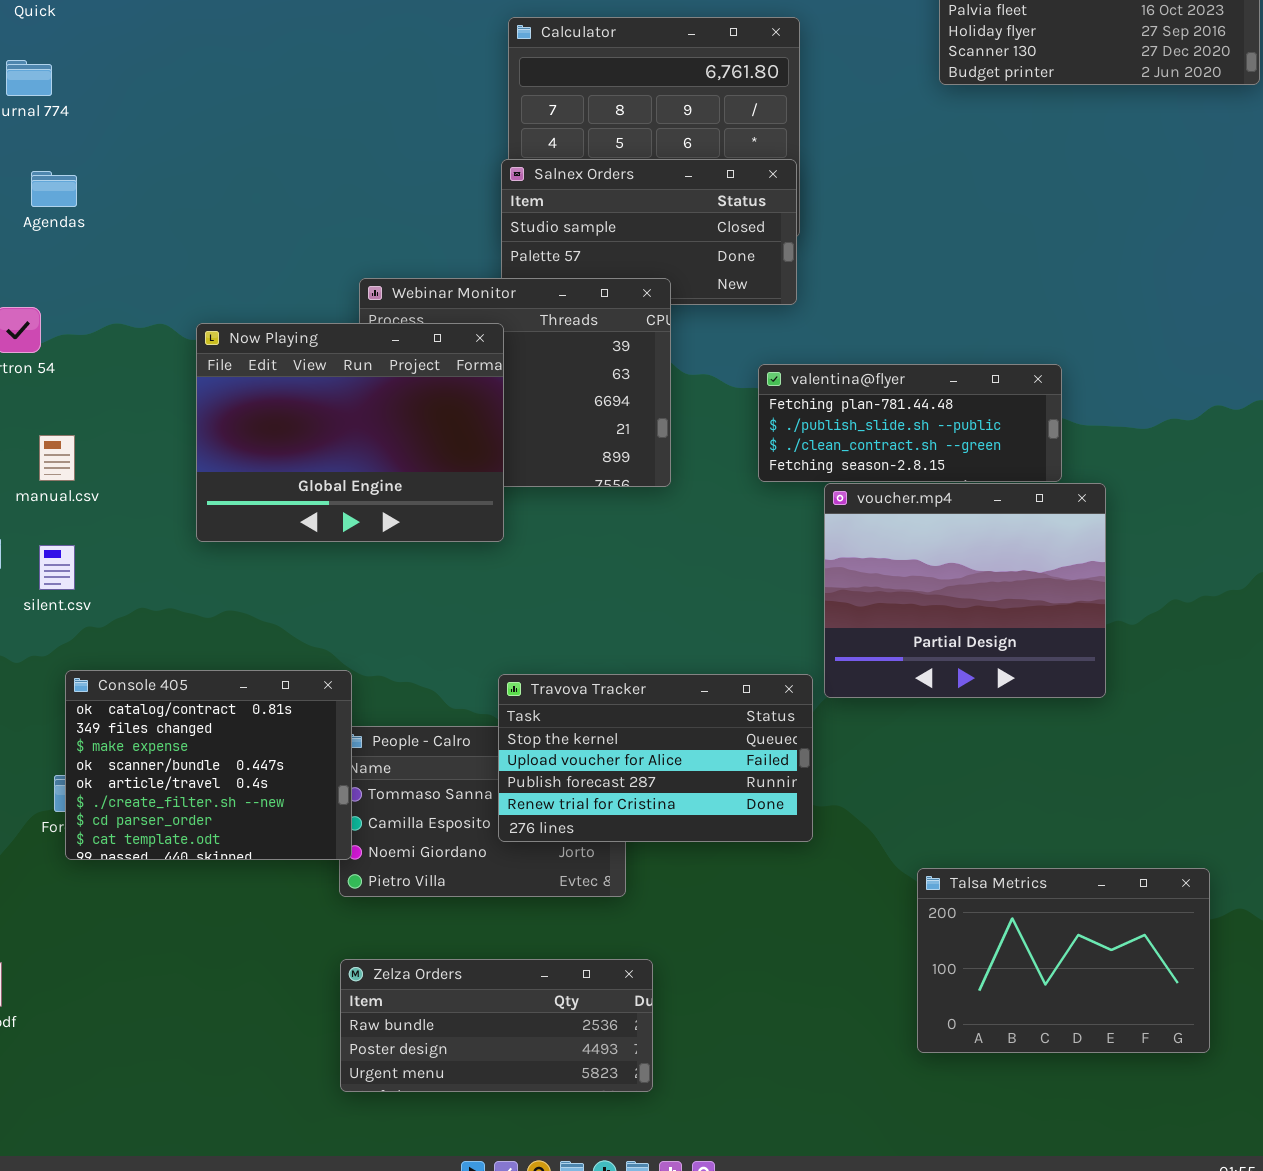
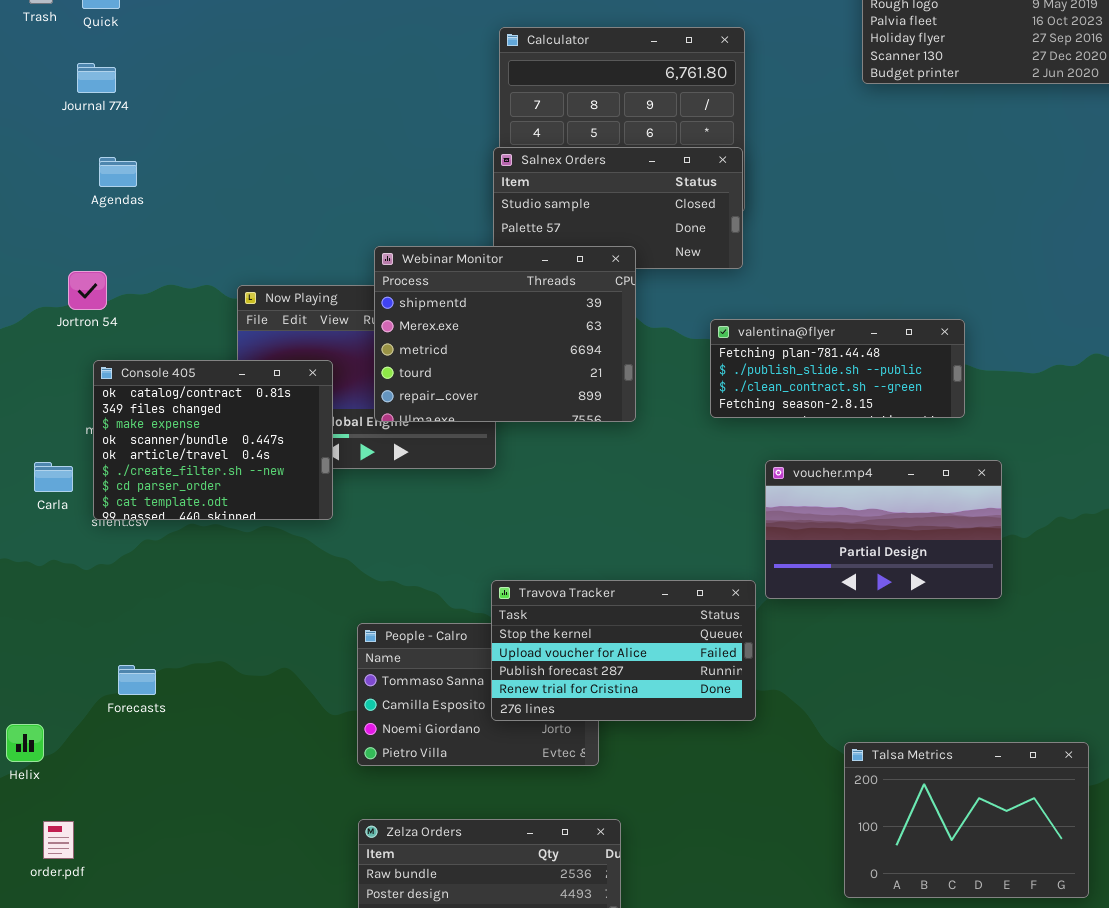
Webinar Monitor: [359,278,671,487] -> [374,246,636,422], raised
voucher.mp4: [824,483,1106,698] -> [765,460,1002,599], resized
Console 405: [65,670,352,860] -> [93,360,333,520], moved

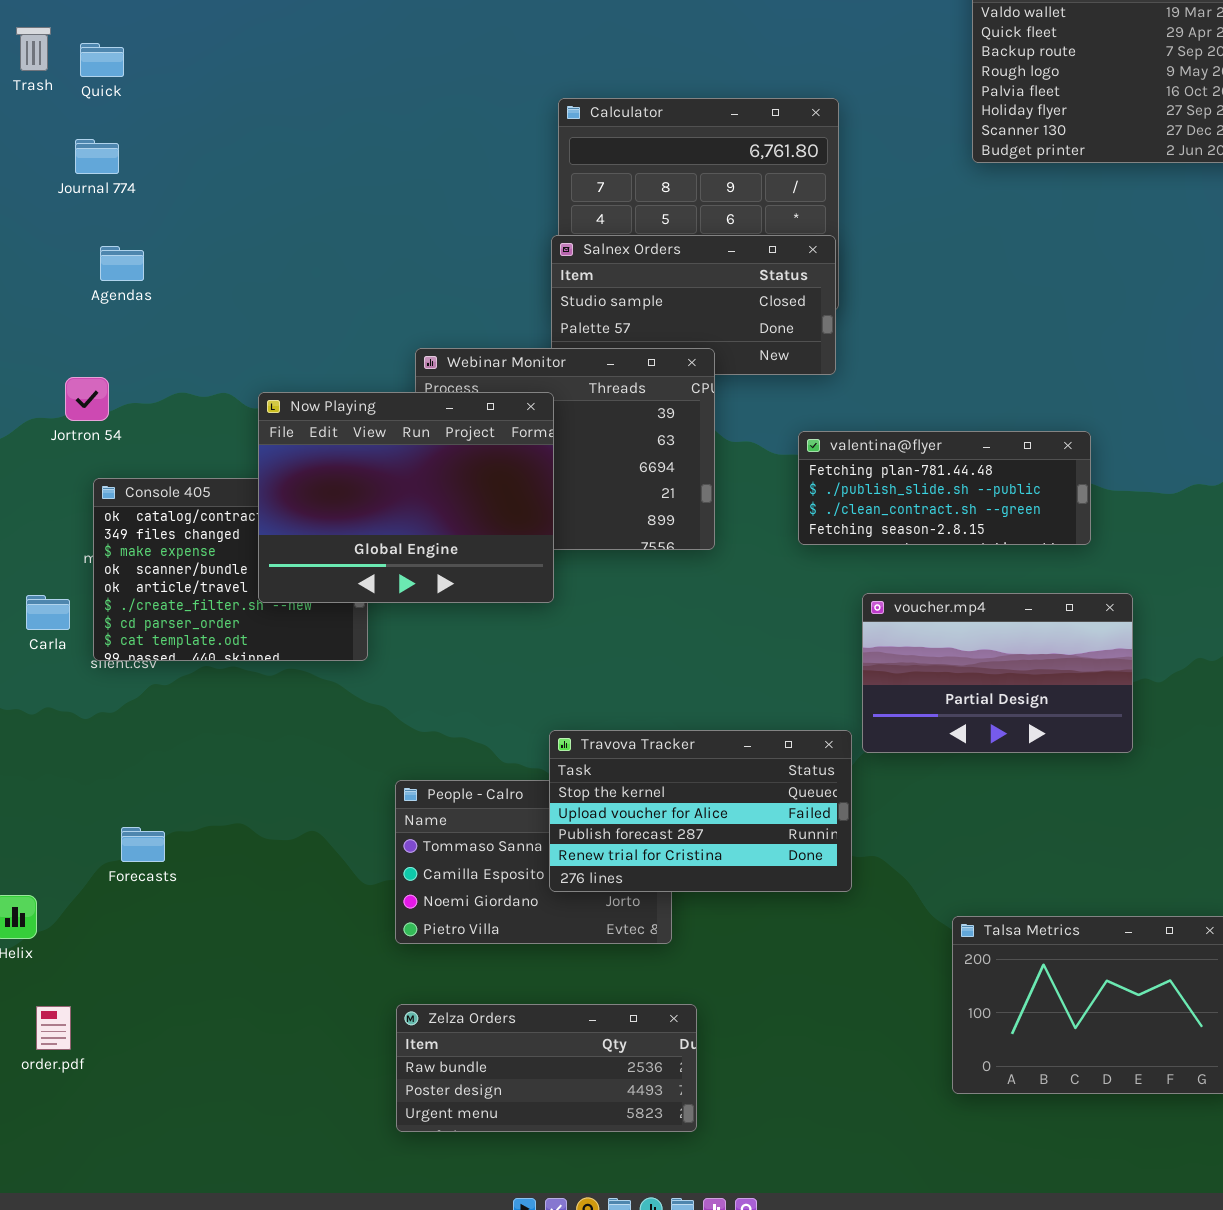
Now Playing: [237,285,496,469] -> [258,392,554,603], raised

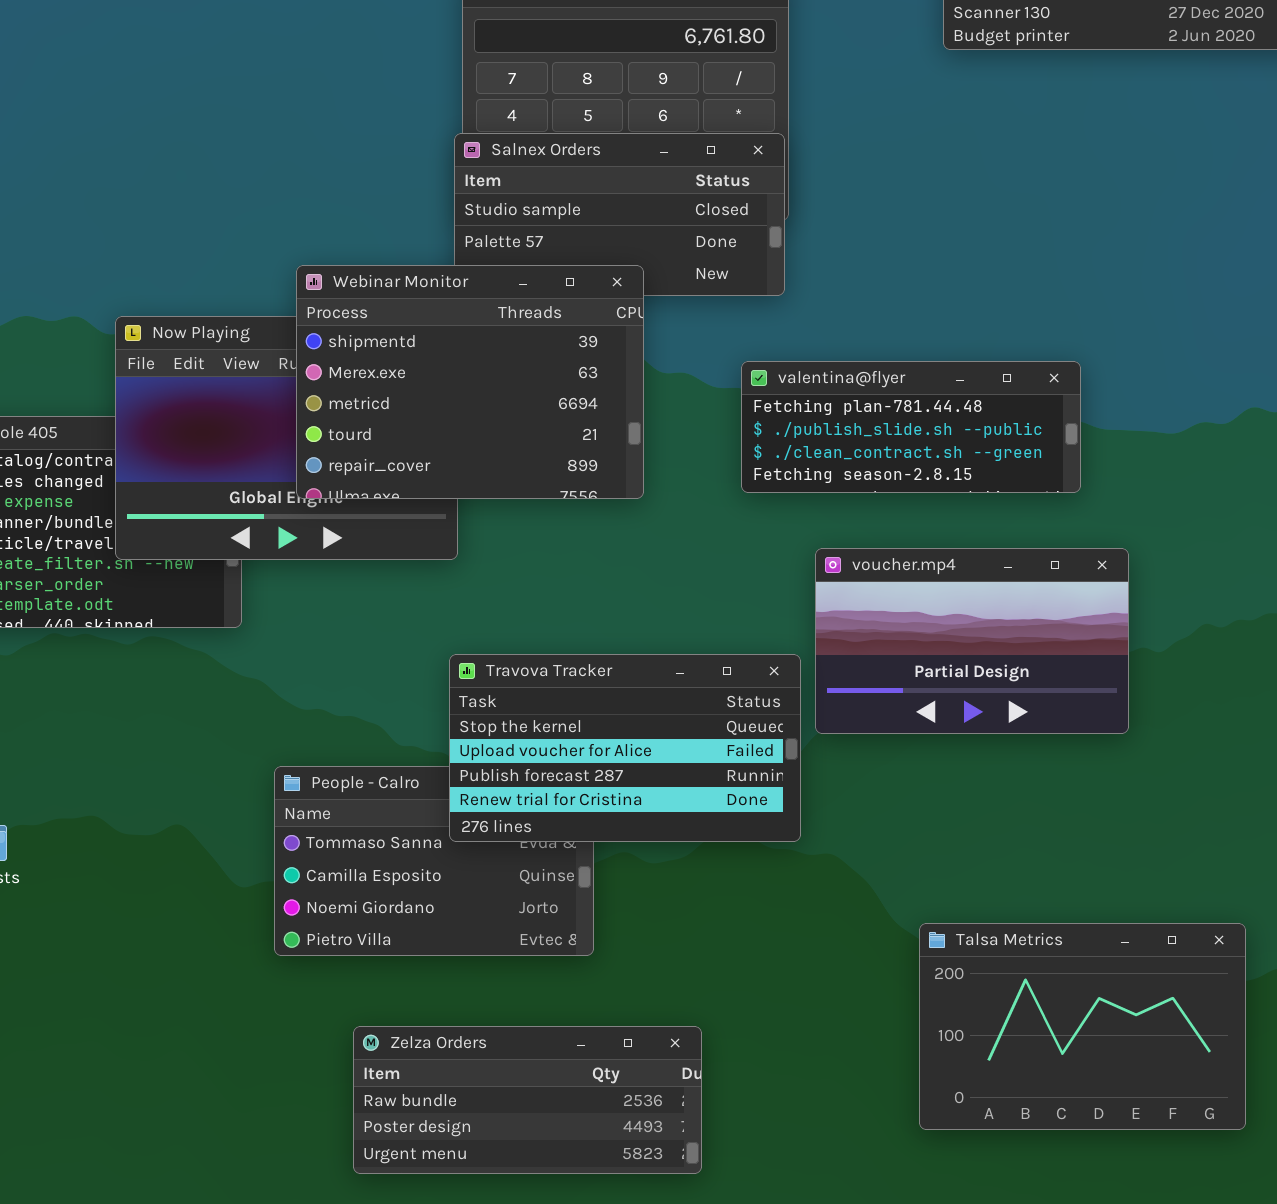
Webinar Monitor: [415,348,715,550] -> [296,265,644,499], raised
Travova Tracker: [549,730,852,892] -> [449,654,801,842], moved
Zelza Orders: [396,1004,697,1132] -> [353,1026,702,1174], moved

